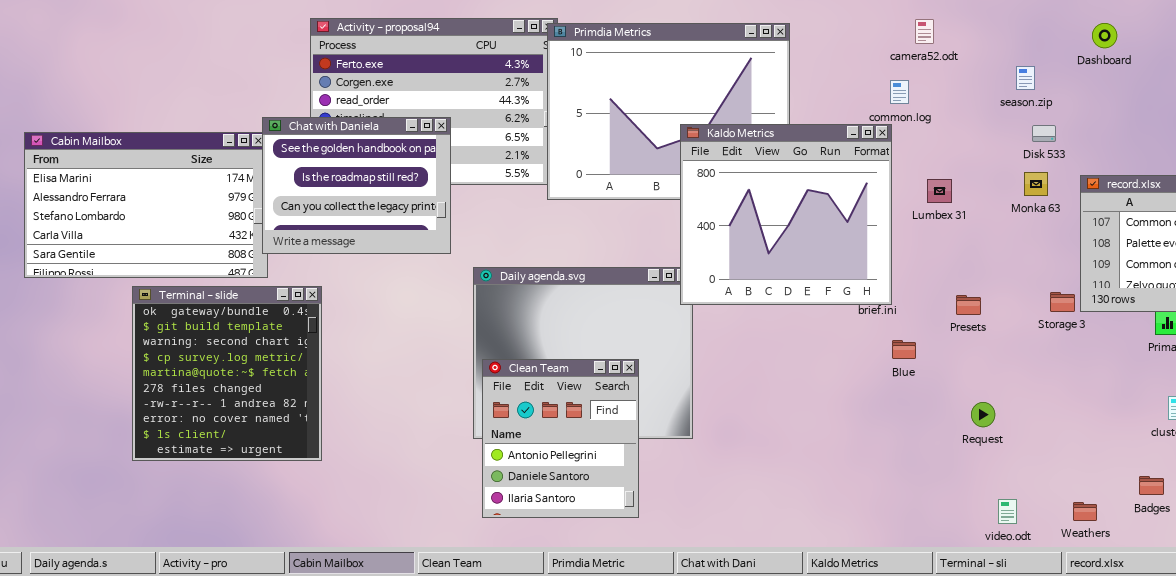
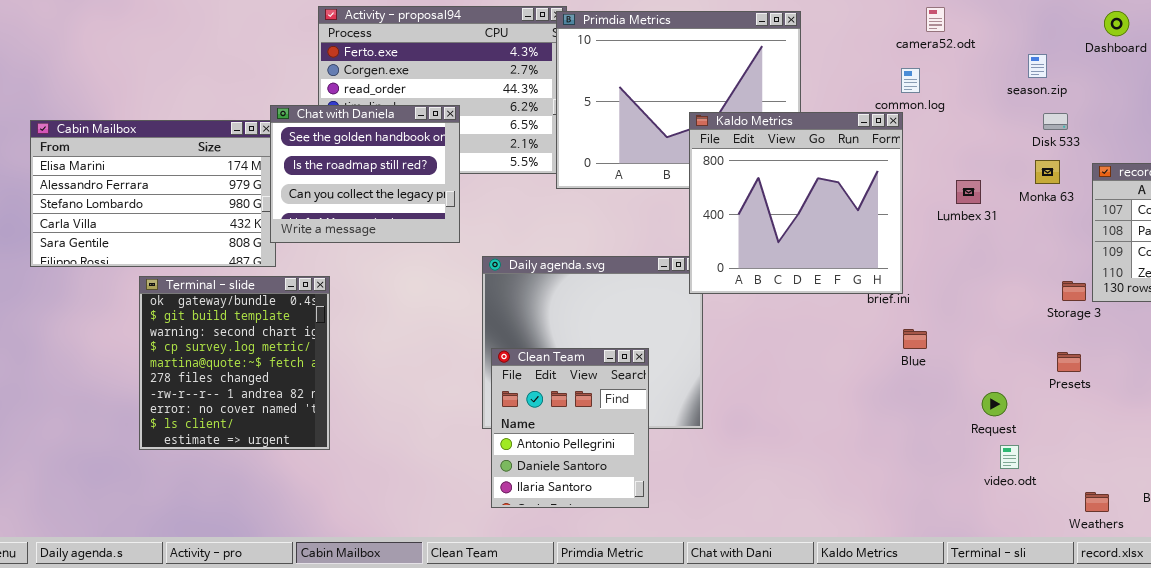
Lumbex 31: [927,179,952,203] -> [956,180,981,204], moved
Presets: [956,295,981,315] -> [1057,352,1081,372], moved
video.odt: [998,499,1017,524] -> [1000,445,1019,469], moved

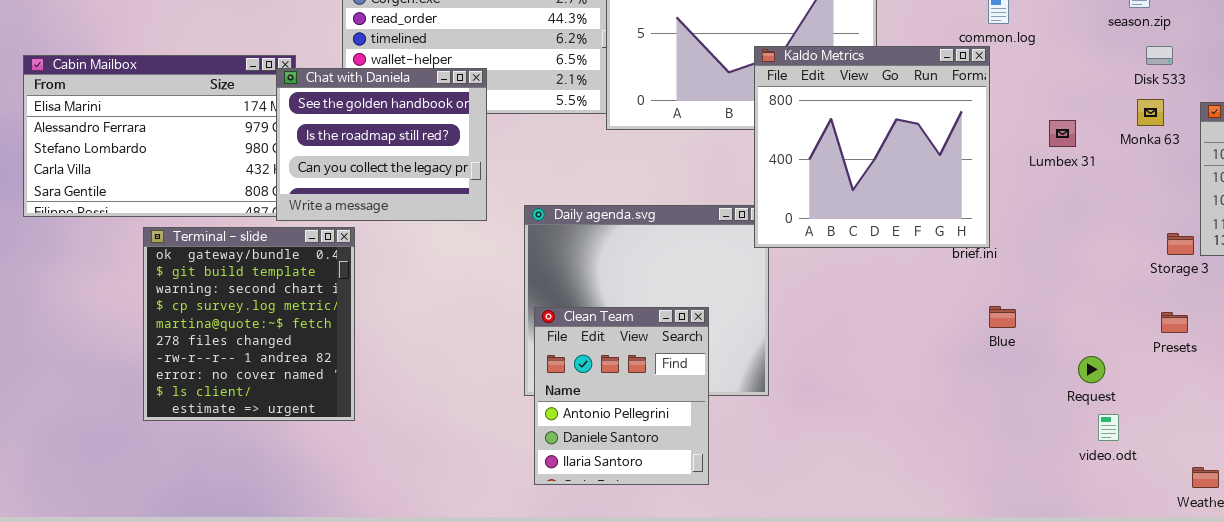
Chat with Daniela: [270,105,460,243] -> [276,68,487,221], moved
Blue: [903,329,927,349] -> [989,306,1016,328], moved

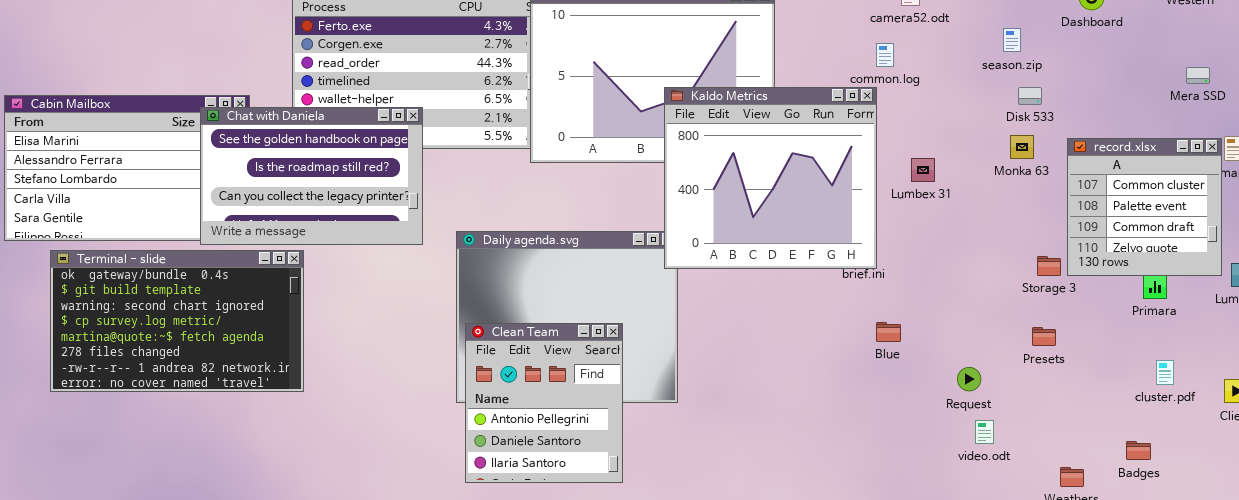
Chat with Daniela: [276,68,487,221] -> [200,107,423,245], resized
Lumbex 31: [1049,120,1076,147] -> [911,158,935,182], moved
Terminal - slide: [143,227,355,421] -> [50,250,304,392], resized

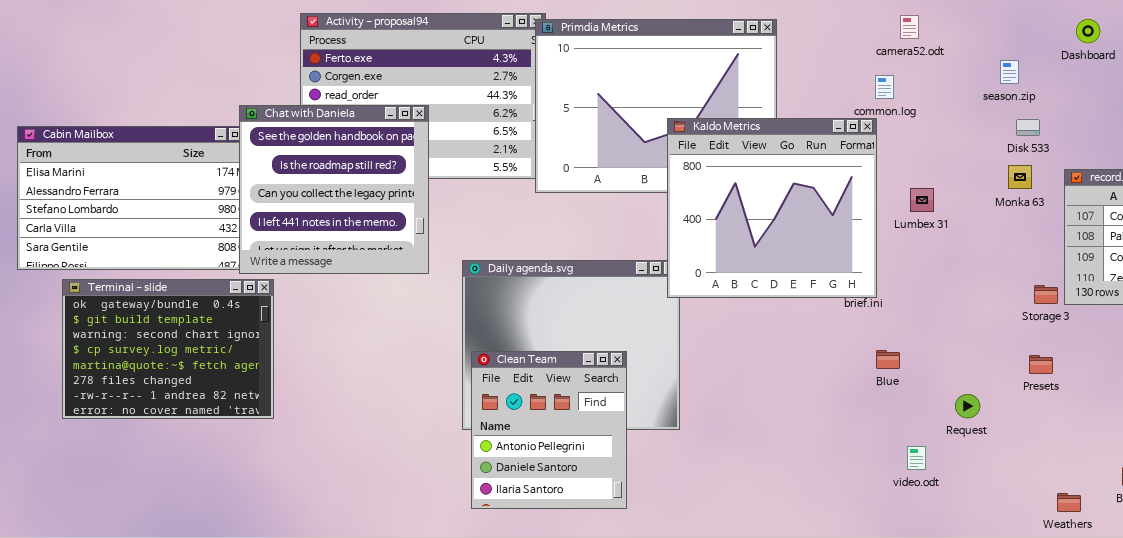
Chat with Daniela: [200,107,423,245] -> [239,105,429,274], resized
Terminal - slide: [50,250,304,392] -> [62,279,274,419], resized
video.odt: [975,420,994,444] -> [907,446,926,470], moved

